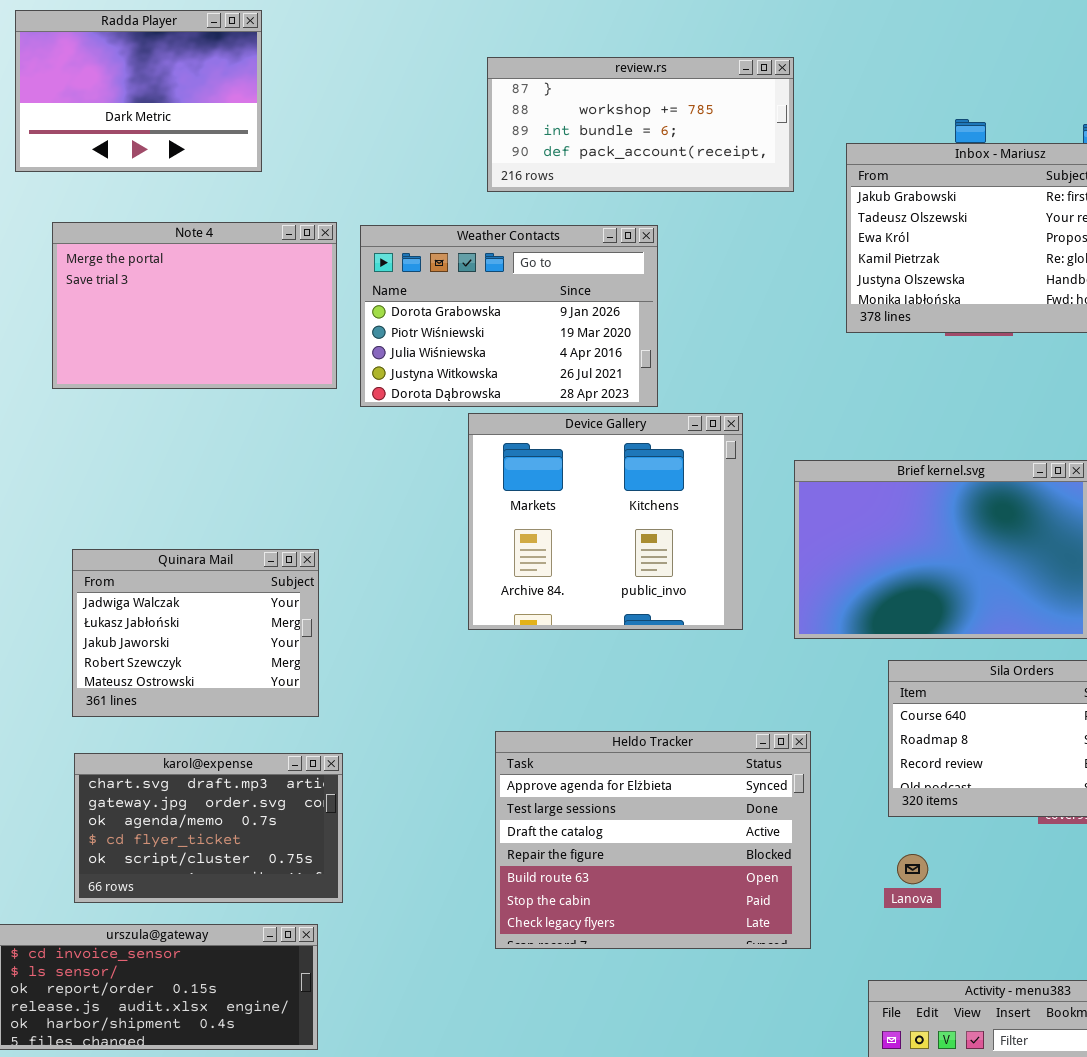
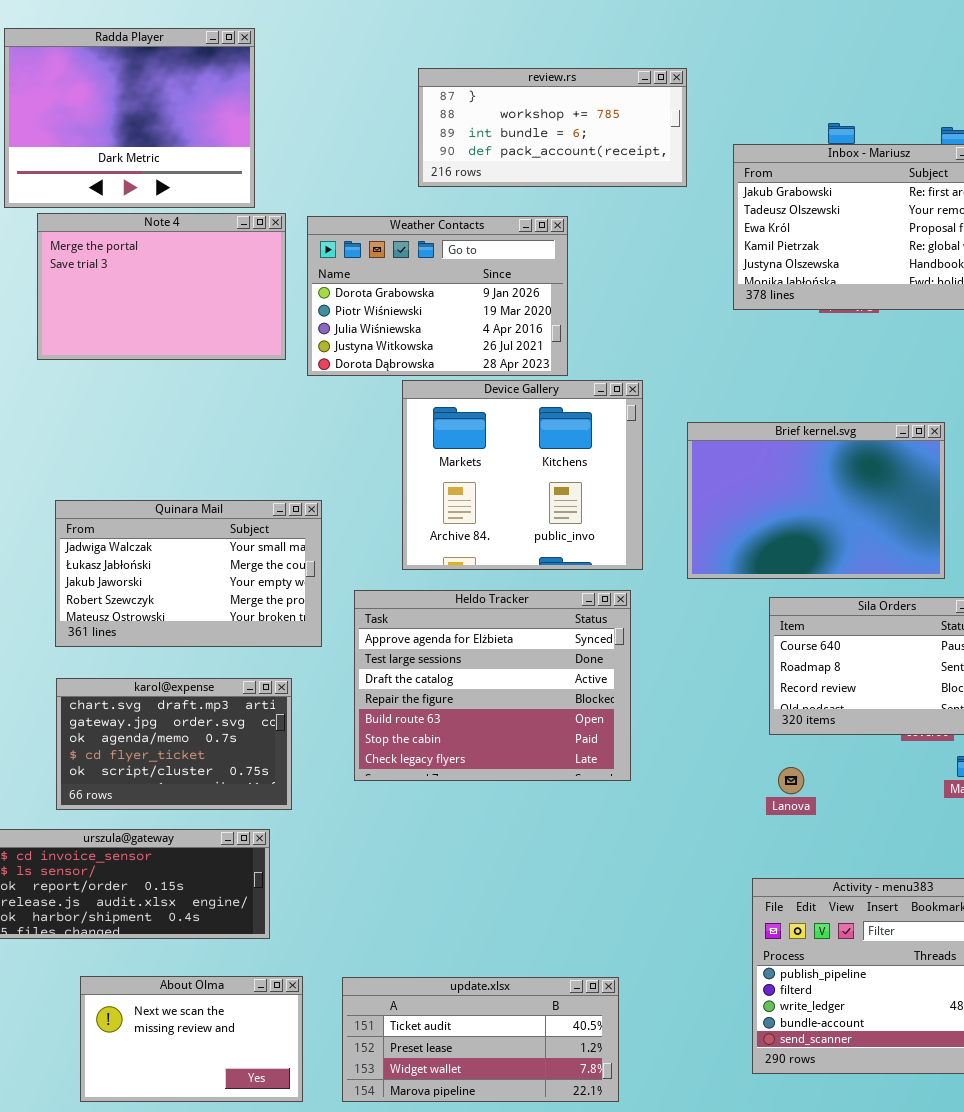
Radda Player: [15,10,262,172] -> [4,28,255,208], resized
Quinara Mail: [72,549,319,717] -> [55,500,322,647], resized
Heldo Tracker: [495,731,811,949] -> [354,590,631,781], moved

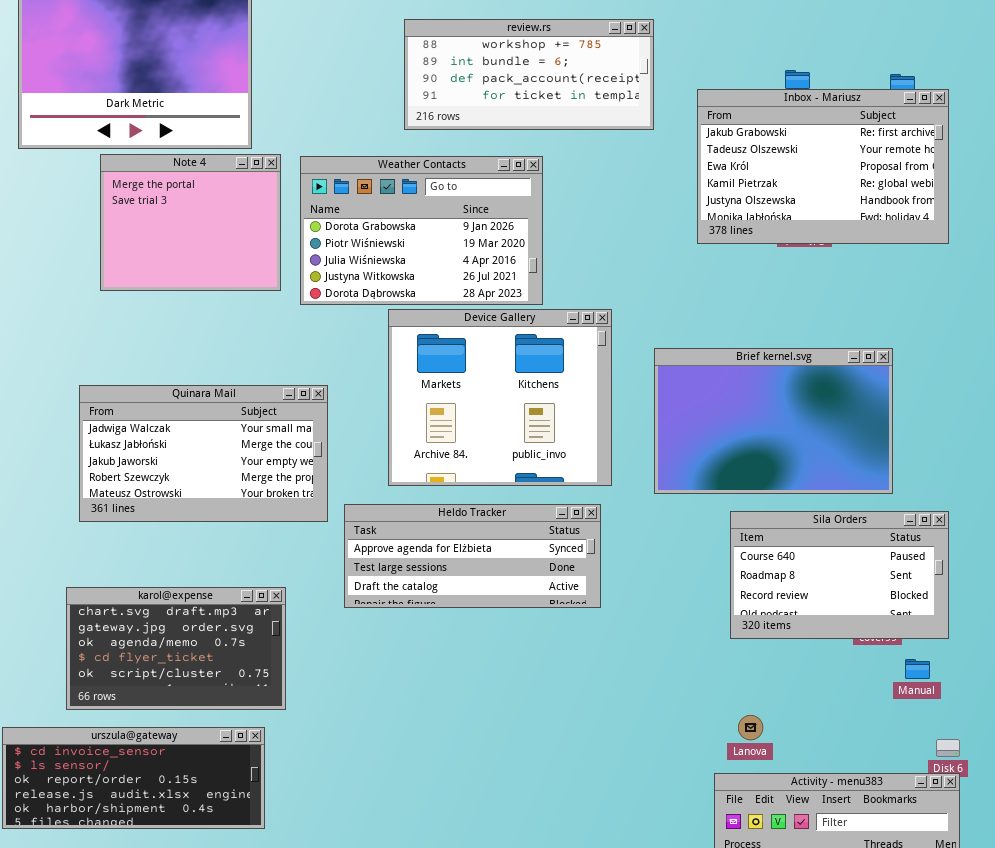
review.rs: [418,68,687,187] -> [404,19,654,130], scrolled down 1 row
Note 4: [37,213,286,360] -> [100,154,281,291], resized
Quinara Mail: [55,500,322,647] -> [79,385,328,522], moved
Heldo Tracker: [354,590,631,781] -> [344,504,601,608], resized
Lanova: [778,767,804,794] -> [738,715,763,740], moved

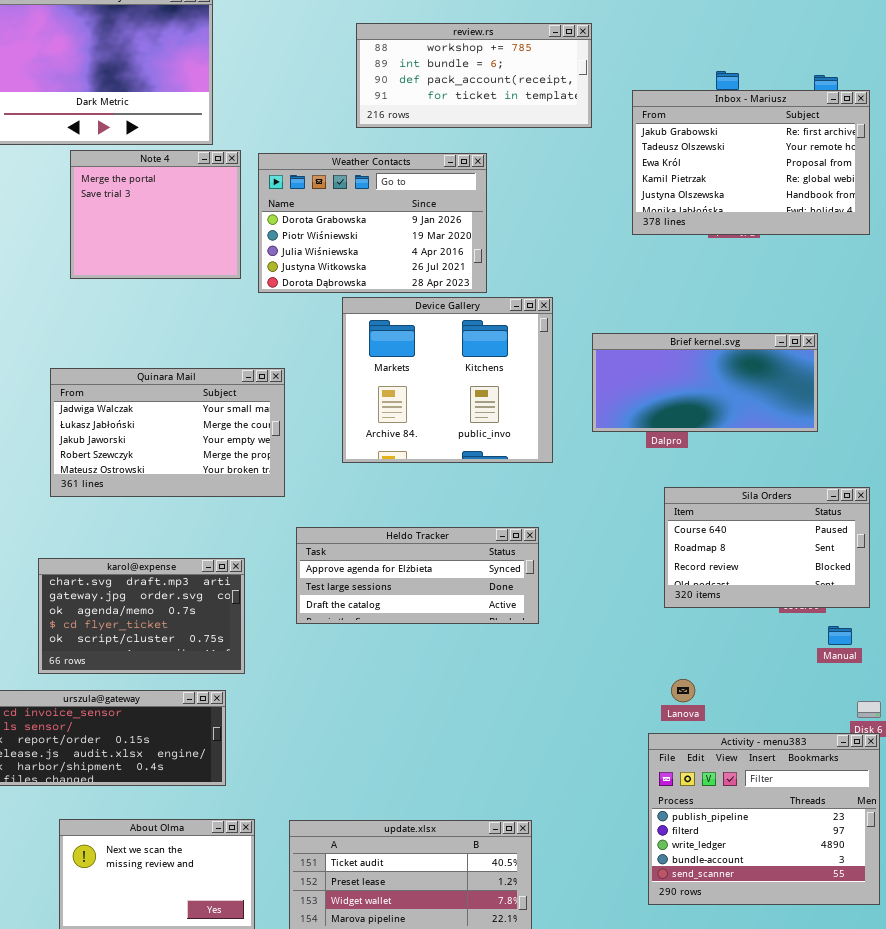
Brief kernel.svg: [654,348,893,494] -> [592,333,818,432], resized
Heldo Tracker: [344,504,601,608] -> [296,527,539,624], moved

